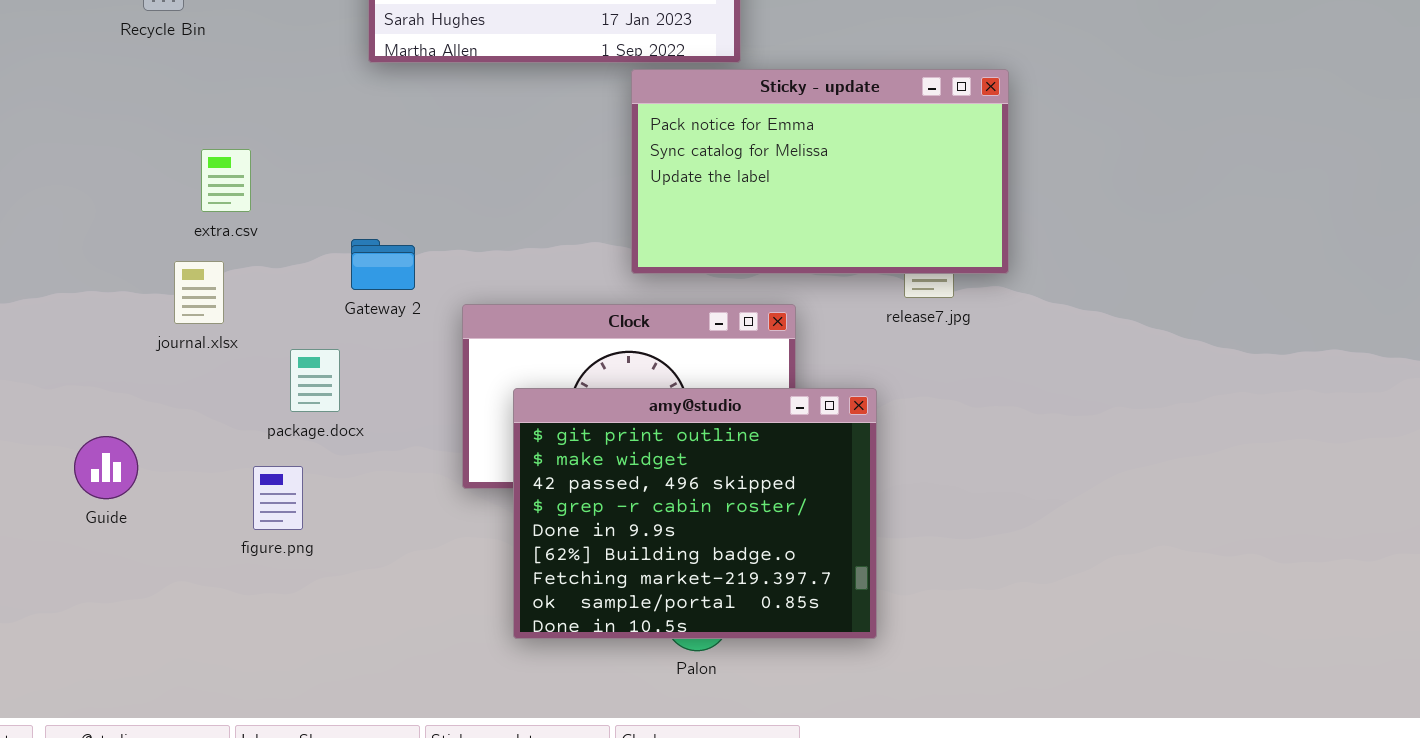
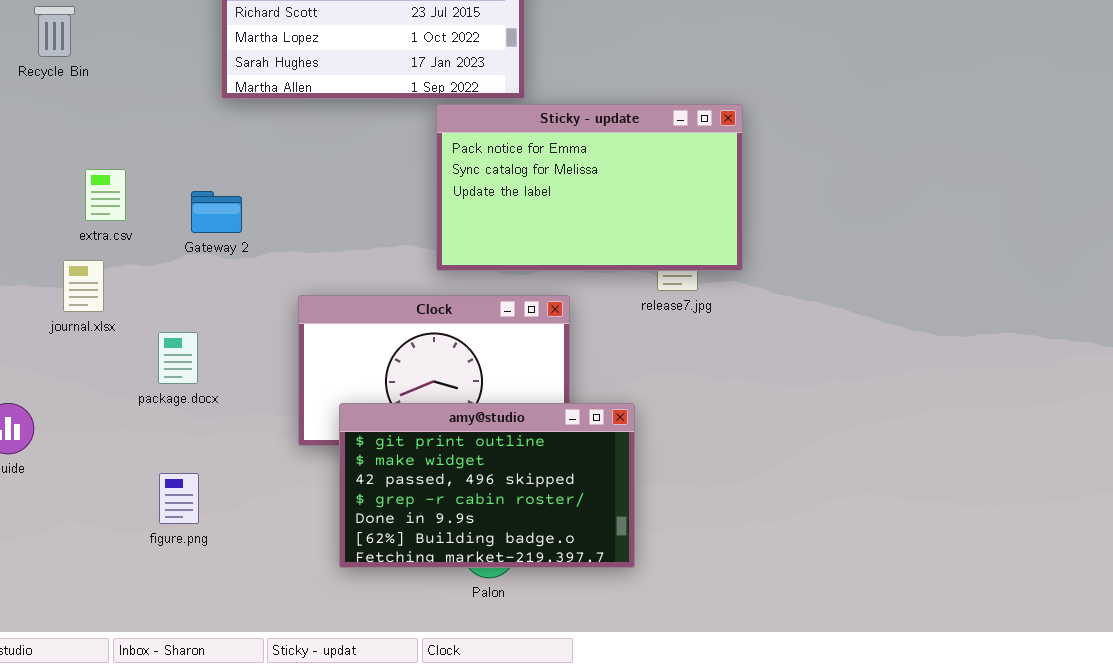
Gateway 2: [351,239,415,290] -> [191,191,242,233], moved
amy@studio: [513,388,877,639] -> [339,403,635,568], resized
figure.png: [253,466,303,530] -> [159,473,199,524], moved

